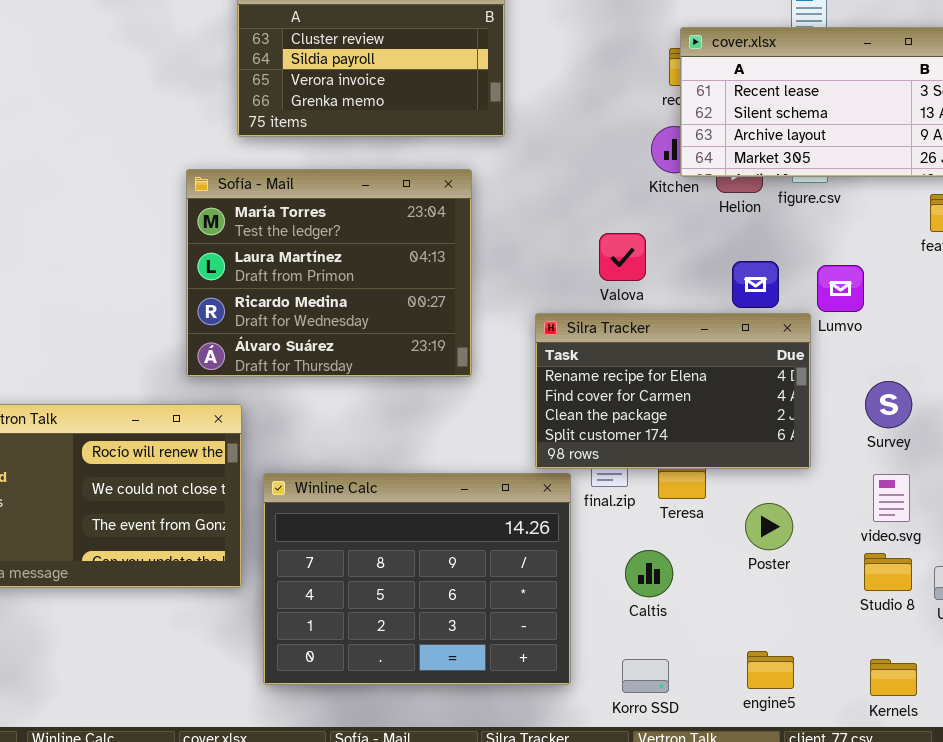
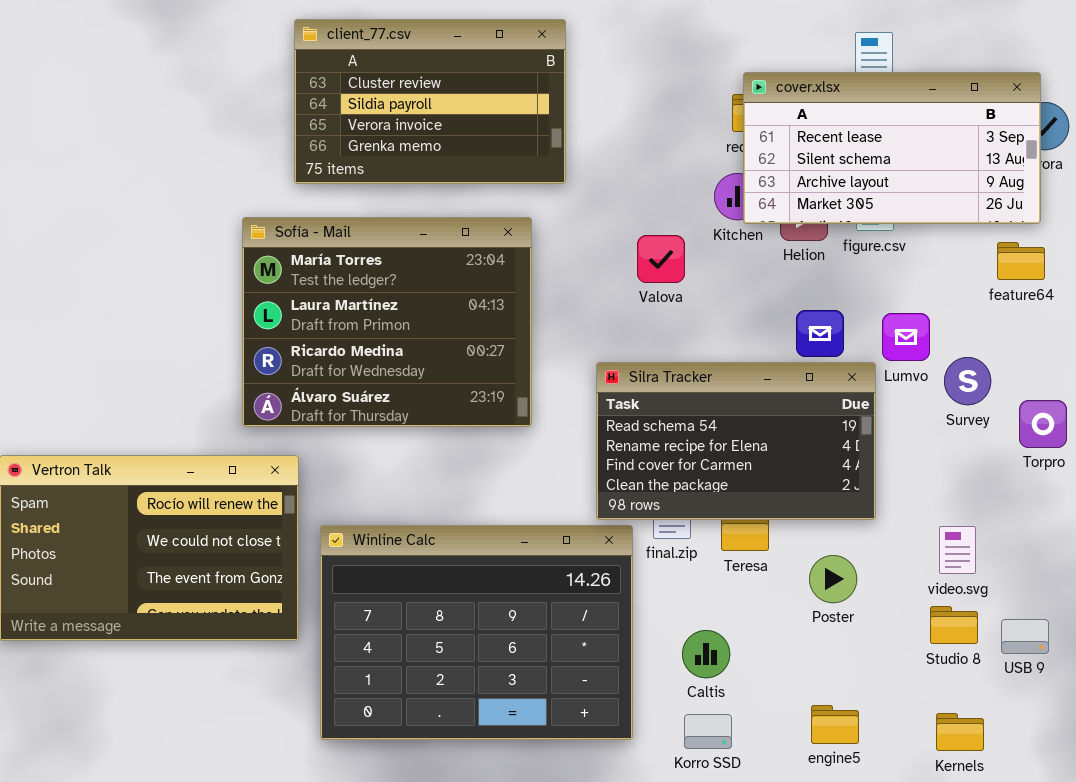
Valova: [599,233,646,281] -> [637,235,685,283], moved
Silra Tracker: [535,313,811,469] -> [596,362,876,520], scrolled up 1 row
Survey: [865,381,912,428] -> [944,357,991,405], moved
Caltis: [625,550,673,597] -> [682,630,730,678], moved

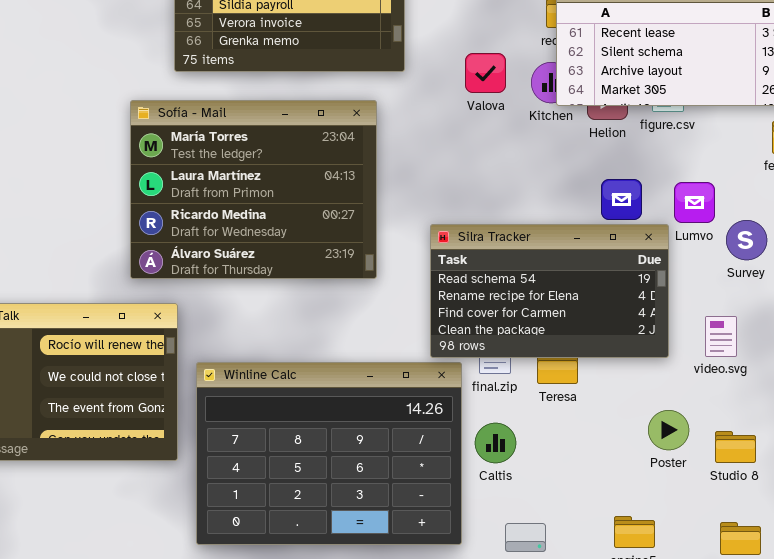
Valova: [637,235,685,283] -> [465,53,506,93], moved
video.svg: [939,526,976,574] -> [705,316,737,357], moved
Poster: [809,555,857,603] -> [648,410,689,450], moved
Caltis: [682,630,730,678] -> [475,423,516,463], moved

